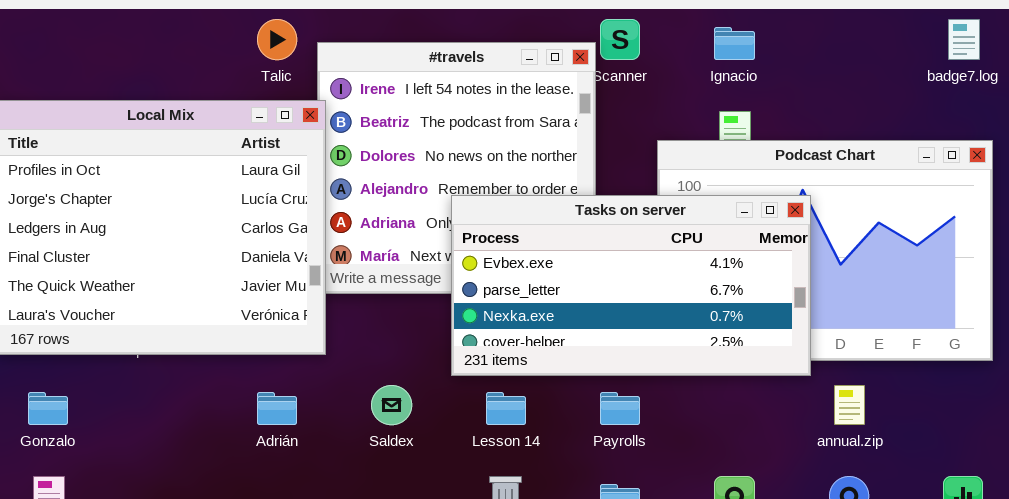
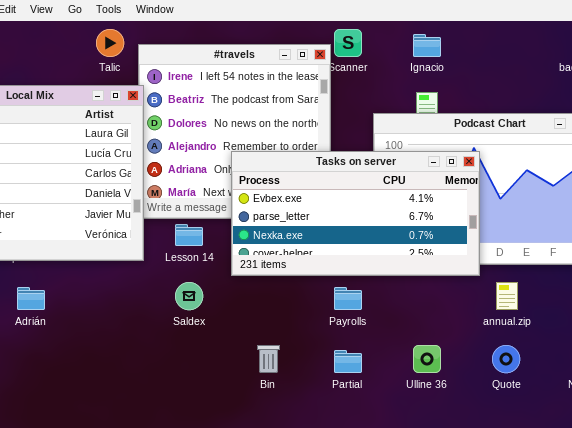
Adrián: [257,392,297,425] -> [17,287,45,310], moved
Lesson 14: [486,392,526,425] -> [175,224,203,246], moved

